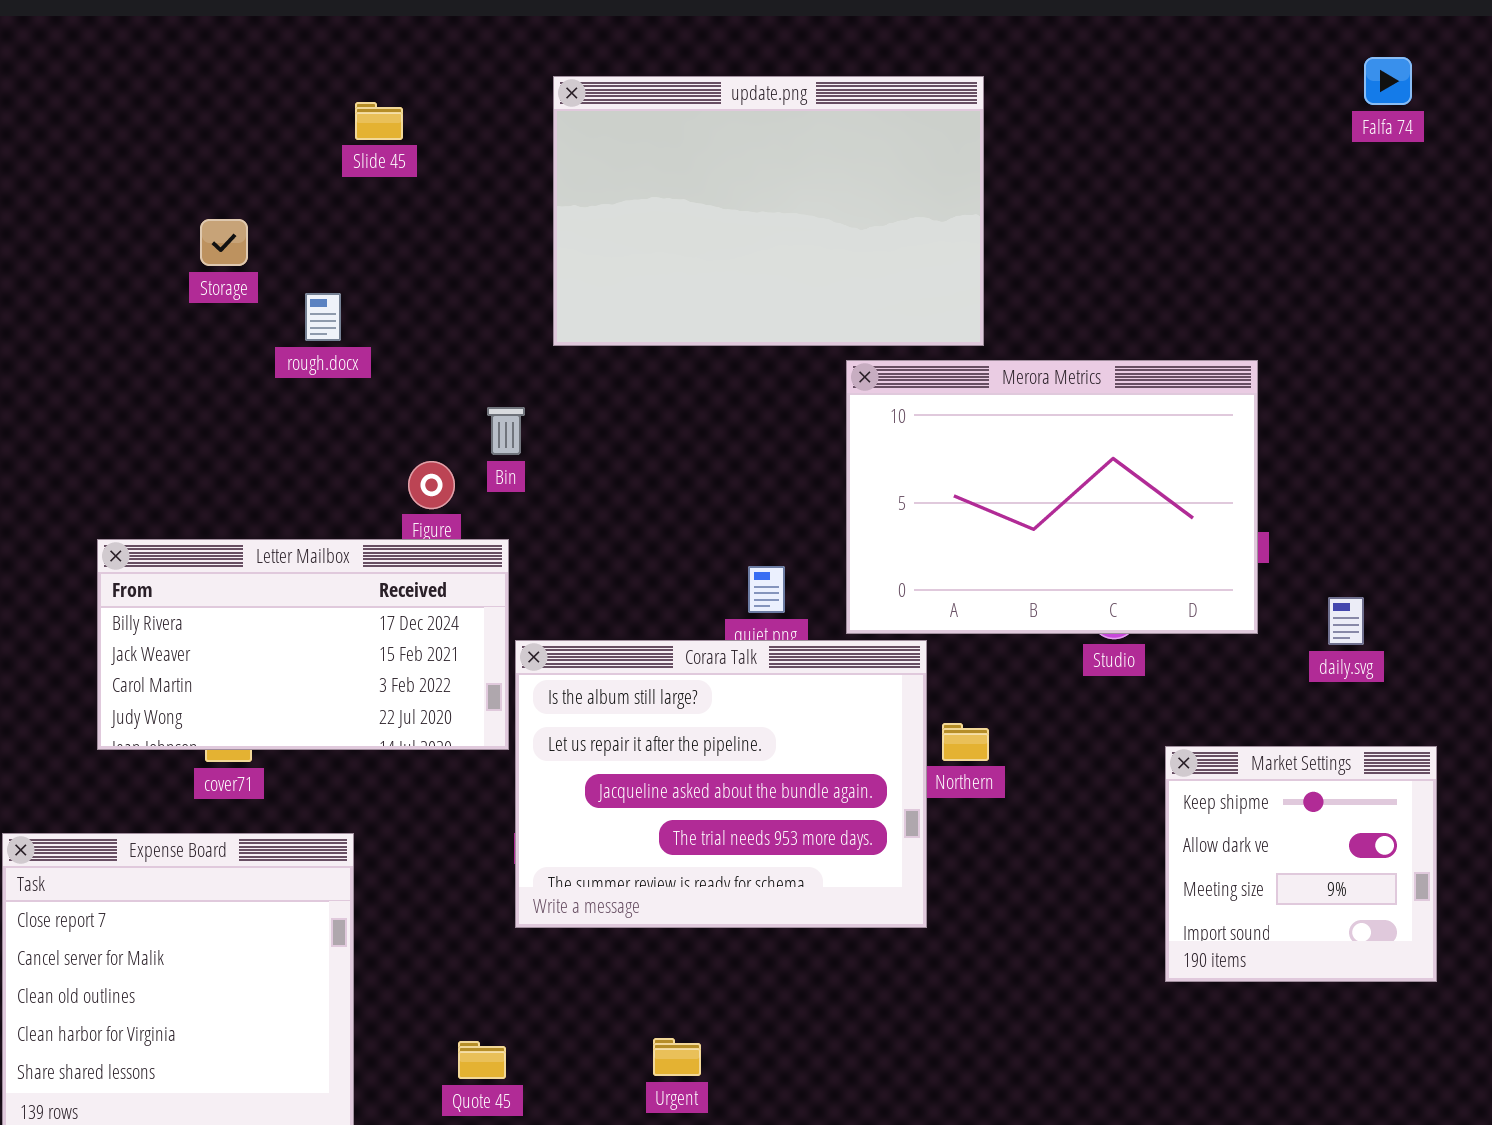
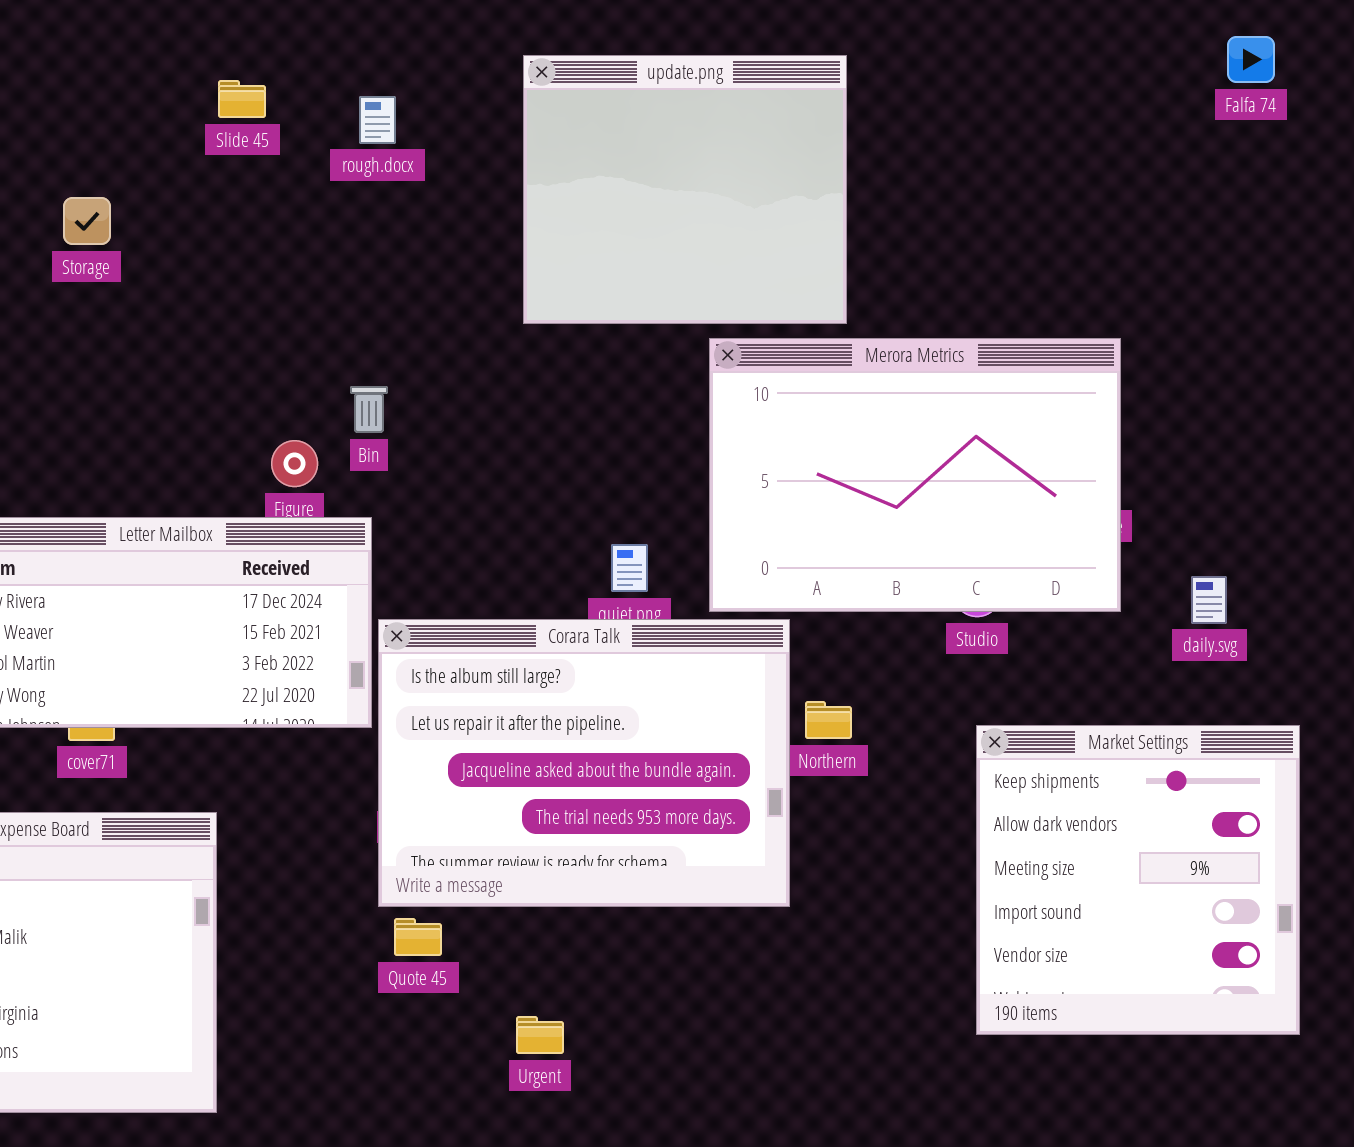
update.png: [553,76,984,346] -> [523,55,847,324], resized
rough.docx: [305,293,341,341] -> [359,96,396,144], moved
Market Settings: [1165,746,1437,982] -> [976,725,1300,1035], resized
Quote 45: [458,1041,506,1079] -> [394,918,442,956], moved

